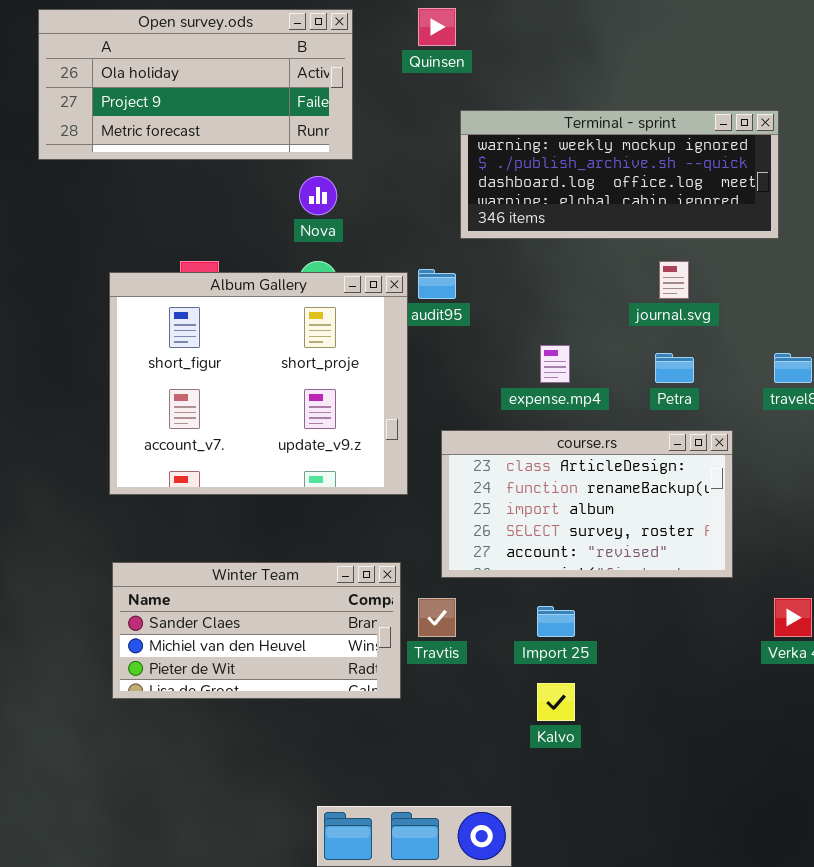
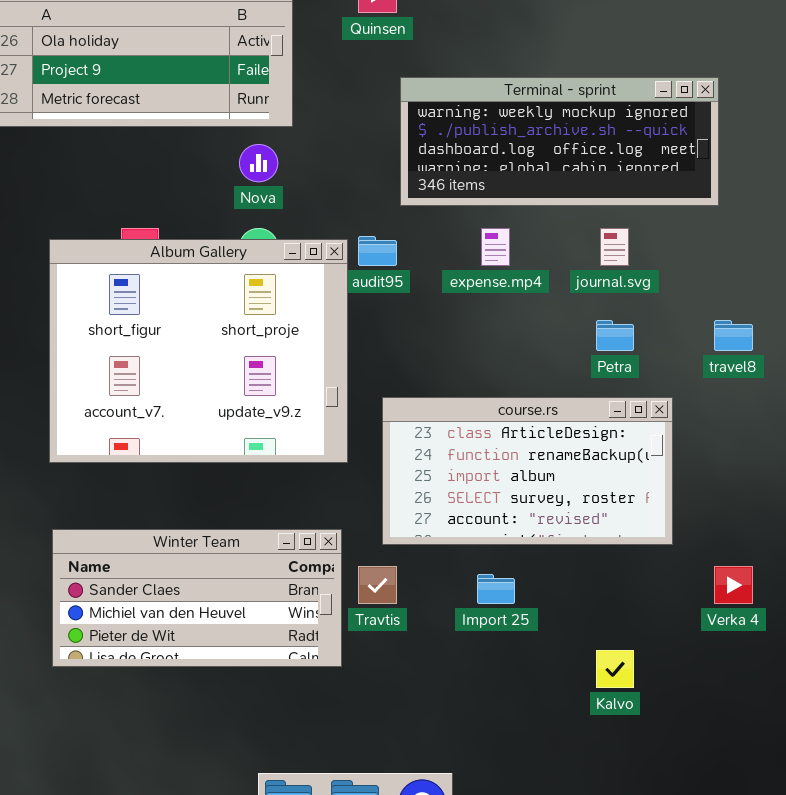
expense.mp4: [540,345,570,383] -> [481,228,510,266], moved
Kalvo: [537,683,575,721] -> [596,650,634,688], moved

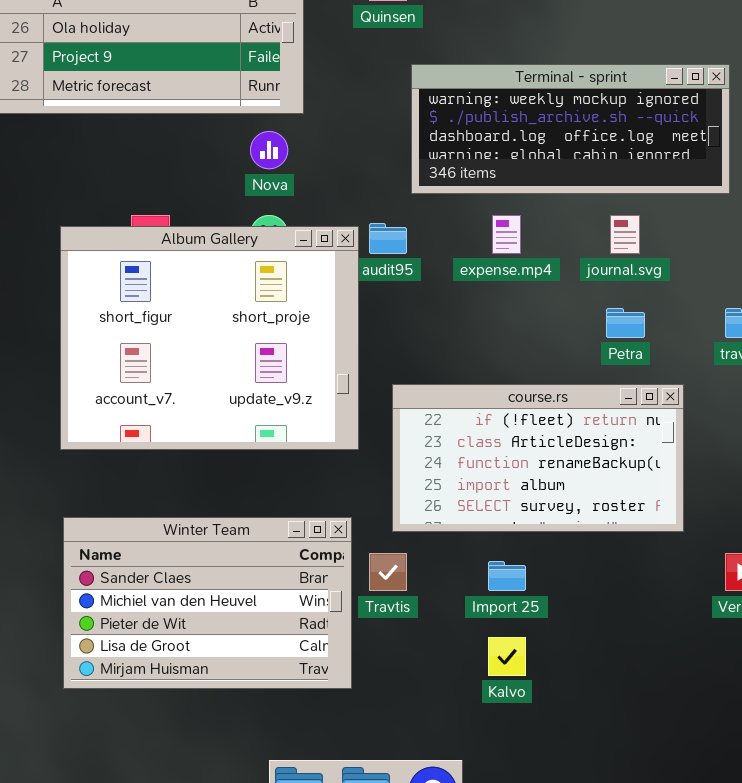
course.rs: [382,397,673,545] -> [392,384,684,532], scrolled up 1 row
Winter Team: [52,529,342,667] -> [63,517,352,689], resized
Kalvo: [596,650,634,688] -> [488,637,526,676], moved

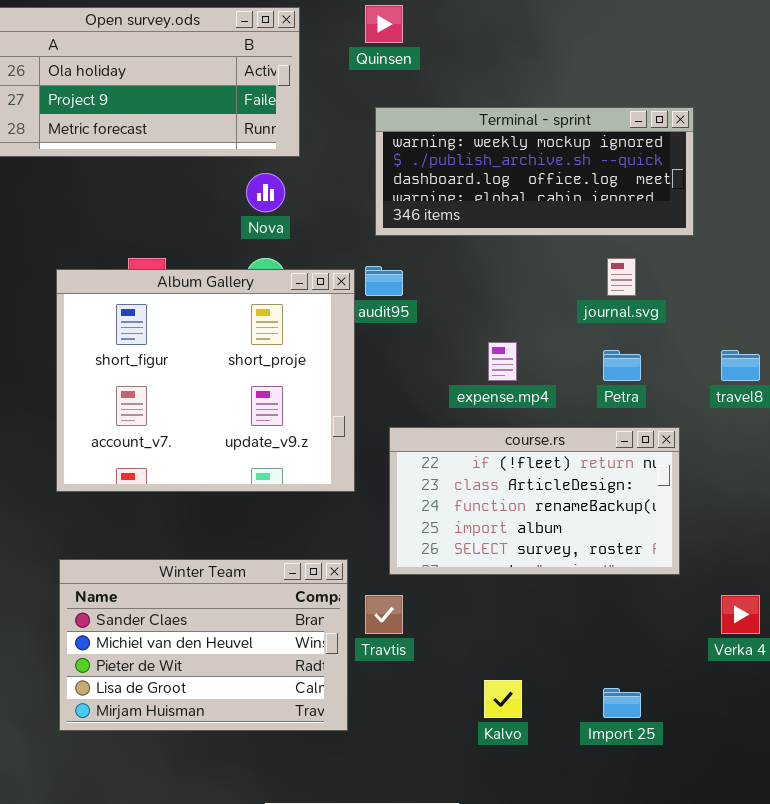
Terminal - sprint: [411,64,730,194] -> [375,107,694,236], moved
expense.mp4: [492,215,521,254] -> [488,342,517,381], moved
Import 25: [488,561,526,591] -> [603,688,641,718], moved

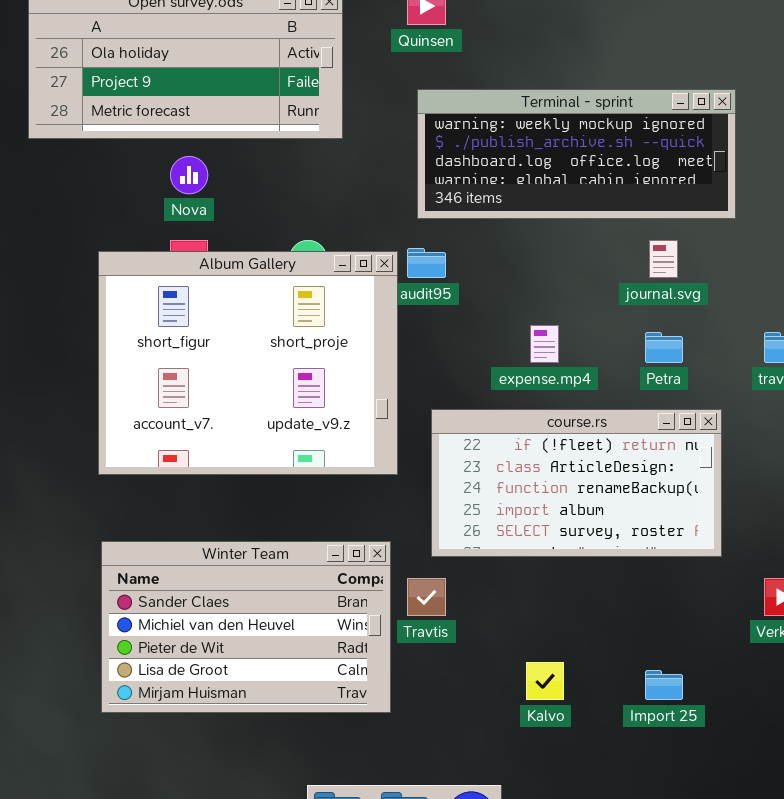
Nova: [246,173,285,212] -> [170,156,208,194], moved

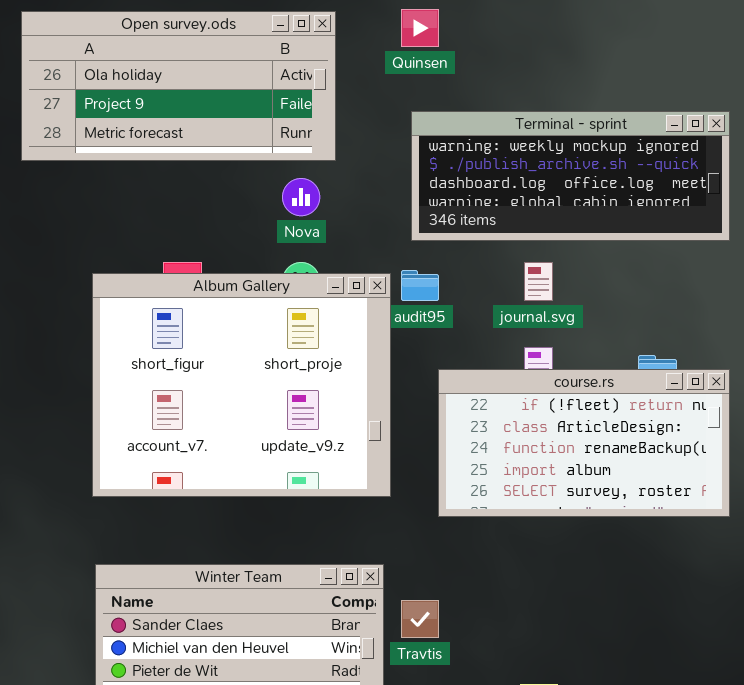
Nova: [170,156,208,194] -> [282,178,320,216], moved
journal.svg: [649,240,678,278] -> [524,262,553,301], moved
course.rs: [431,409,722,557] -> [438,369,730,517], moved

